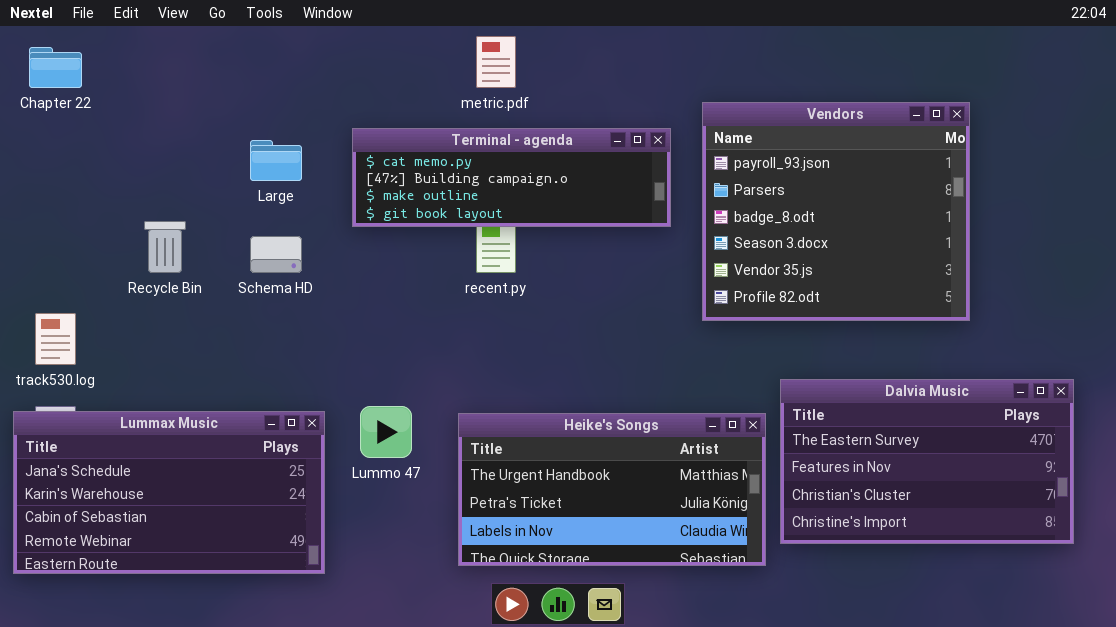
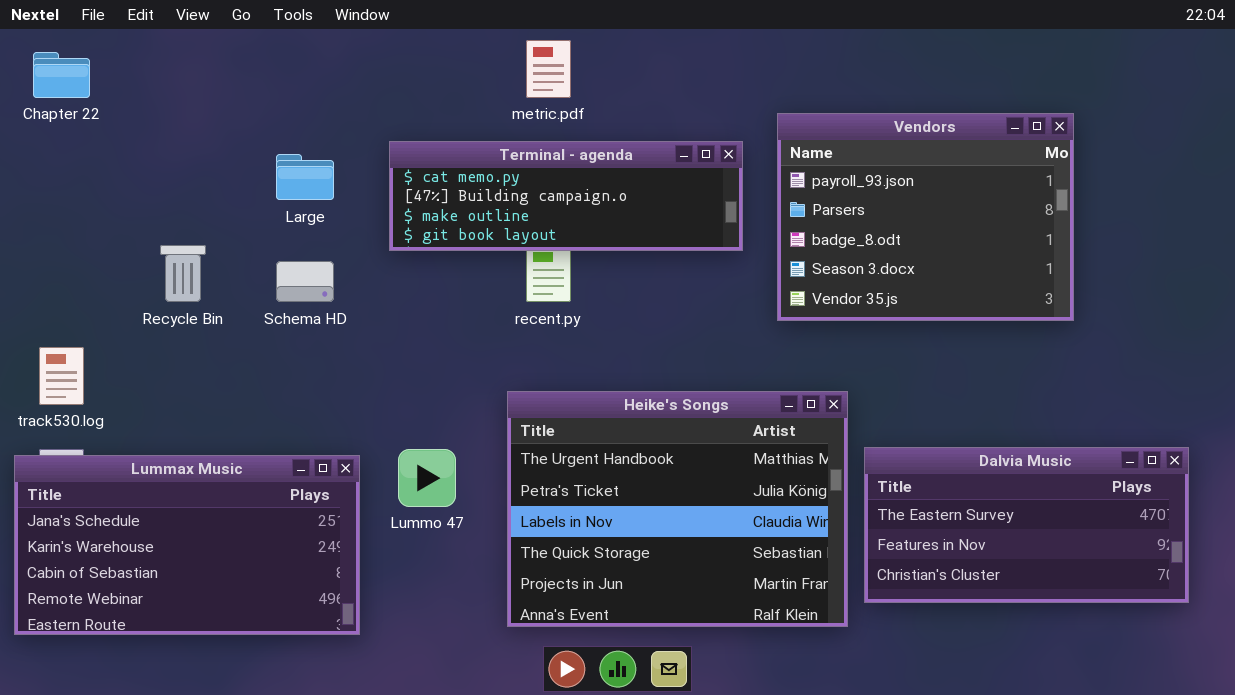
Vendors: [702,102,970,321] -> [777,113,1074,321], resized
Dalvia Music: [780,379,1074,544] -> [864,447,1189,603], resized
Heike's Songs: [458,413,766,566] -> [507,391,848,627], resized

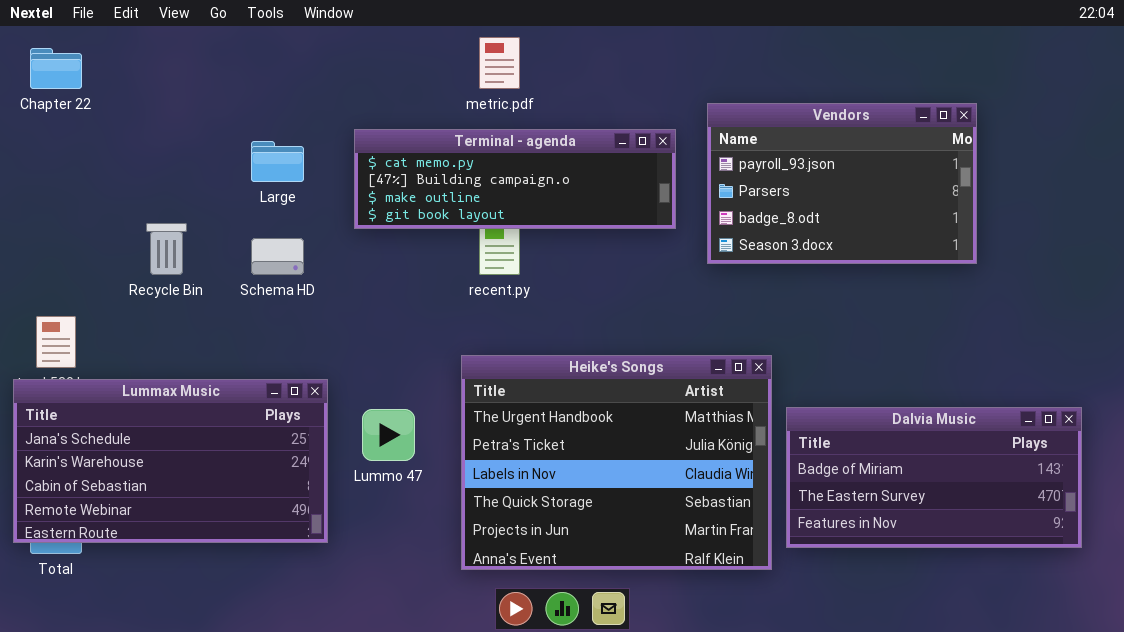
Vendors: [777,113,1074,321] -> [707,103,977,264], resized
Dalvia Music: [864,447,1189,603] -> [786,407,1082,548], scrolled up 1 row
Lummax Music: [14,455,360,635] -> [13,379,328,543], moved

